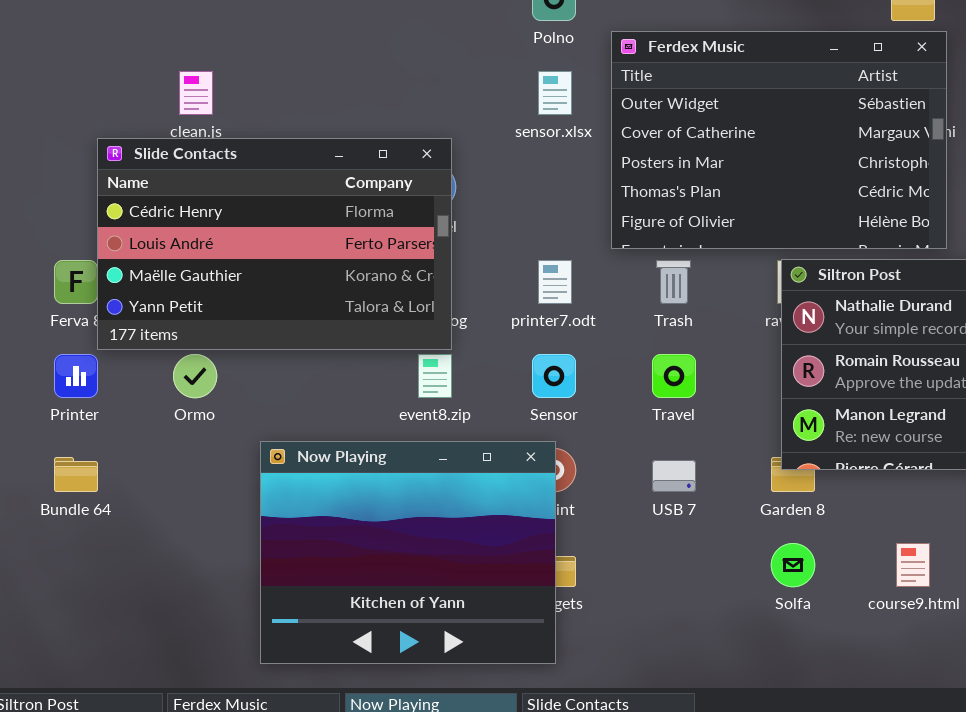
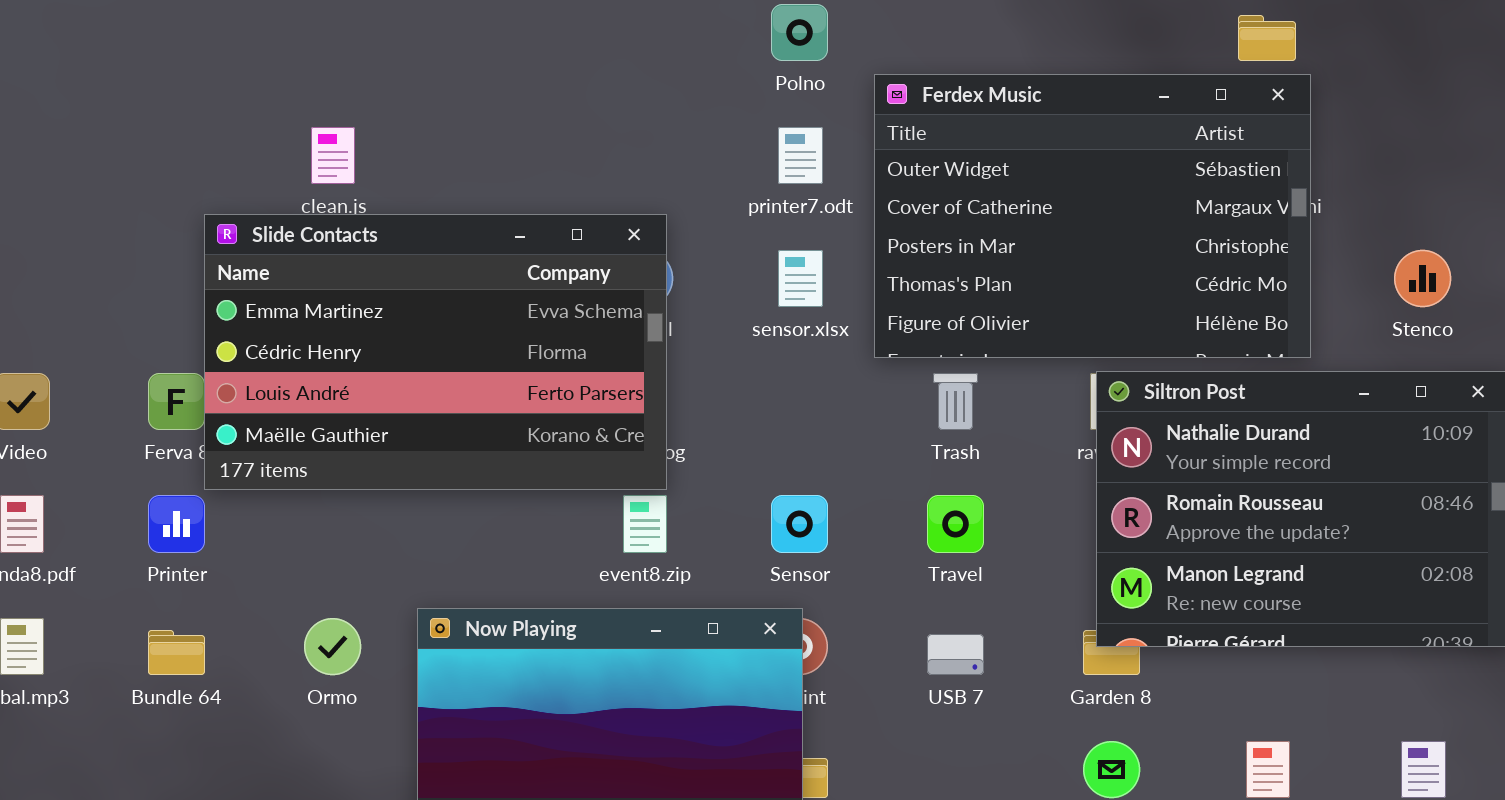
sensor.xlsx: [538,71,572,115] -> [778,250,823,307], moved
Slide Contacts: [97,138,452,350] -> [204,214,667,490], scrolled up 1 row
printer7.odt: [538,260,572,304] -> [778,127,823,184], moved
Ormo: [173,354,217,398] -> [304,618,361,675], moved

